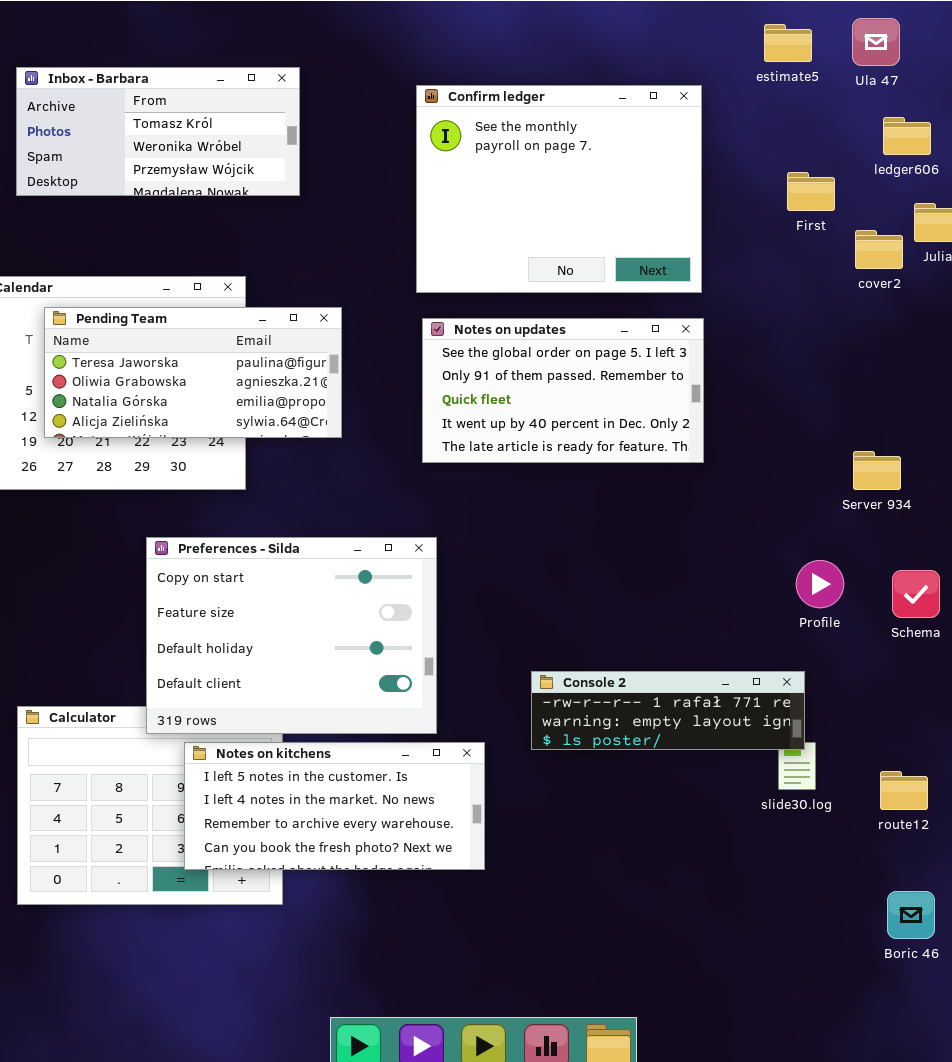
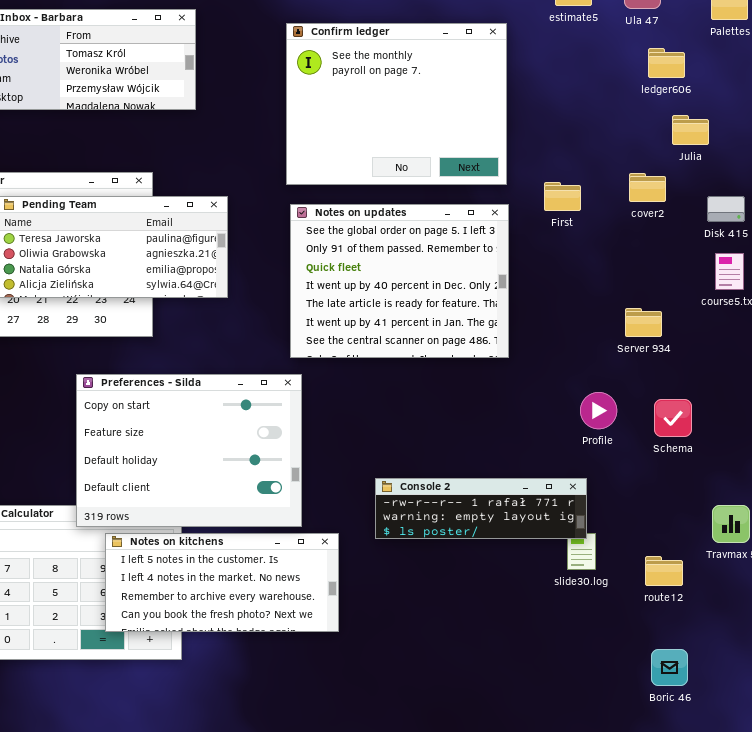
First: [787,172,835,211] -> [544,182,581,211], moved
cover2: [855,230,903,269] -> [629,173,666,202], moved
Notes on updates: [422,318,704,463] -> [290,204,509,358], resized

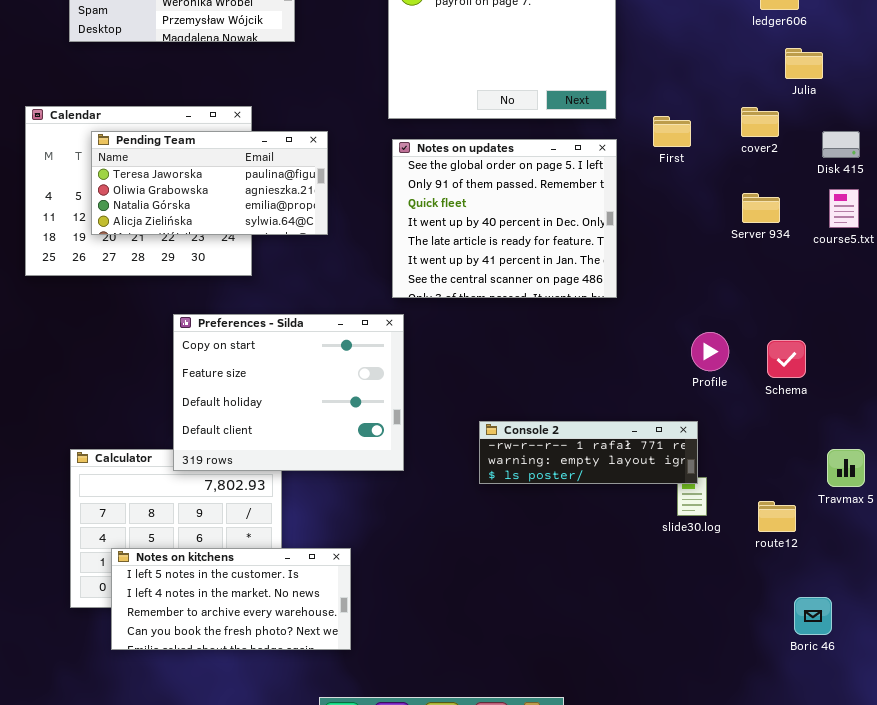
Server 934: [625,308,662,337] -> [742,193,780,223], moved
Notes on kitchens: [105,533,339,632] -> [111,548,351,650], moved
Boric 46: [651,649,688,686] -> [794,597,832,635], moved

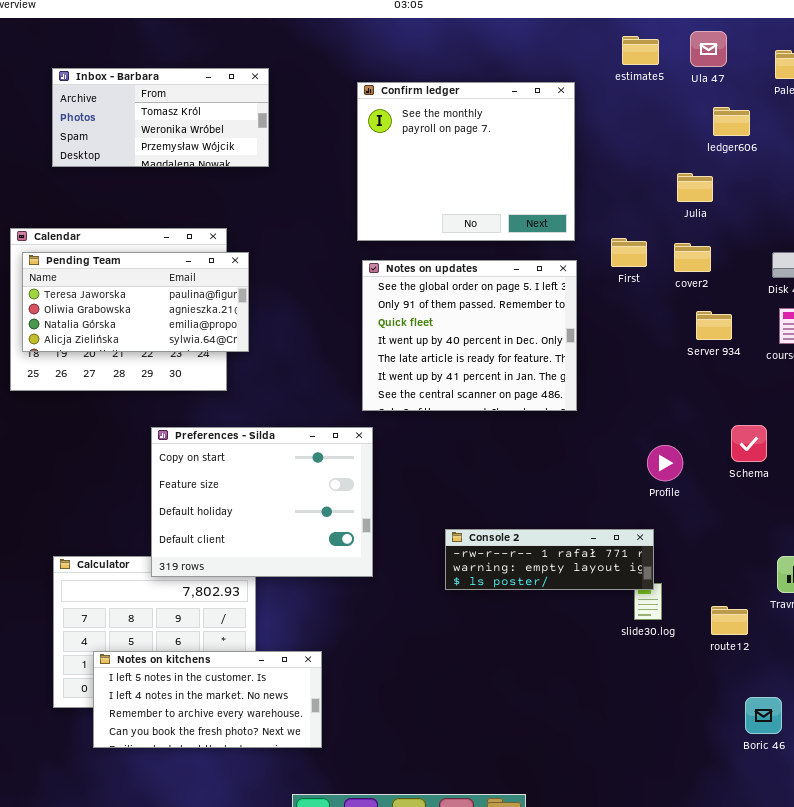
Julia: [785,48,823,79] -> [677,173,713,202], moved
cover2: [741,107,779,137] -> [674,243,711,272], moved
Pending Team: [91,131,328,235] -> [22,252,249,352], moved
Schema: [767,340,806,378] -> [731,425,767,462], moved

